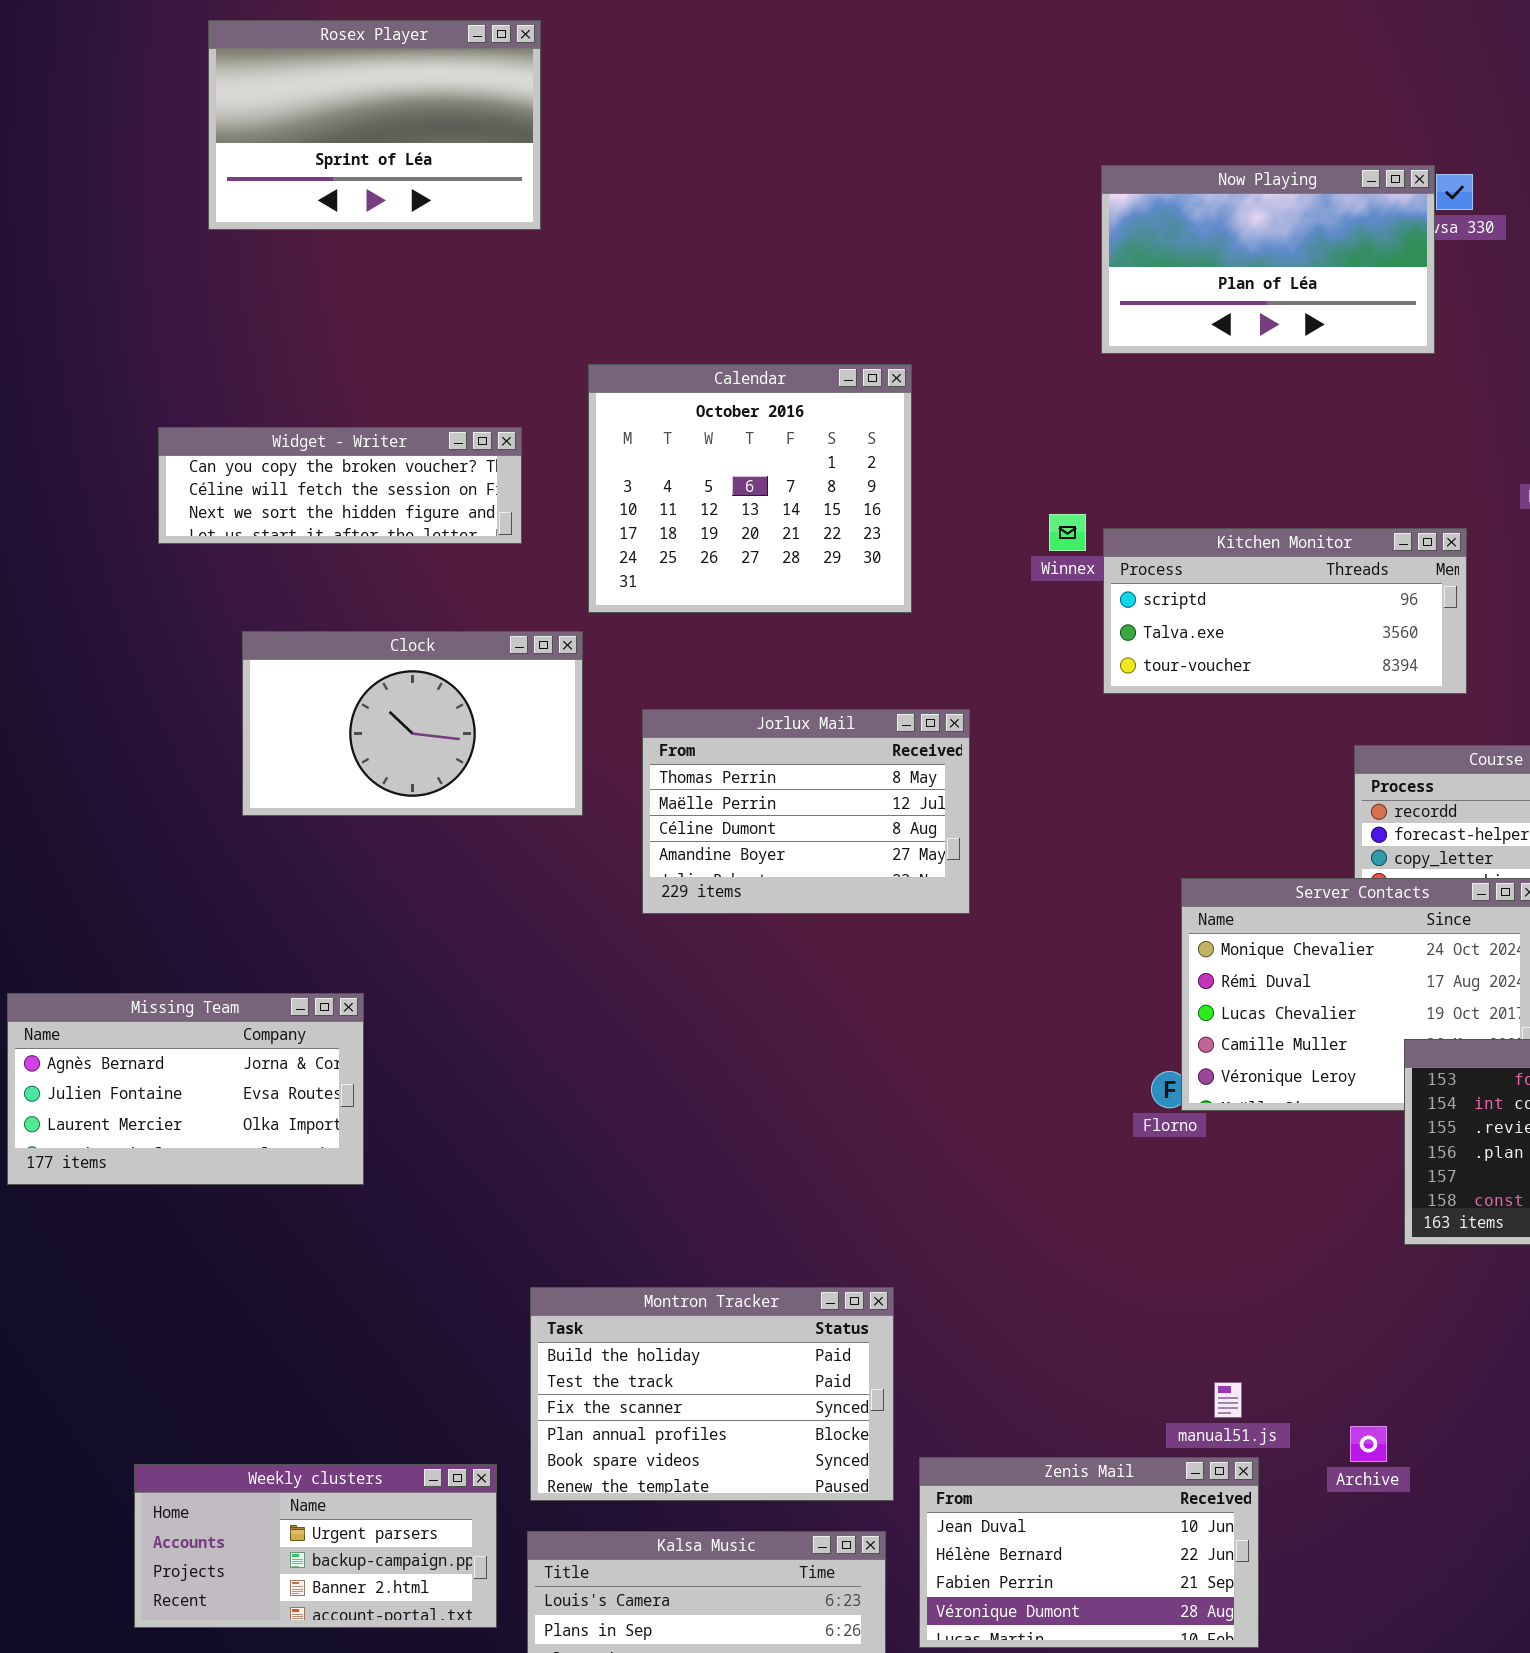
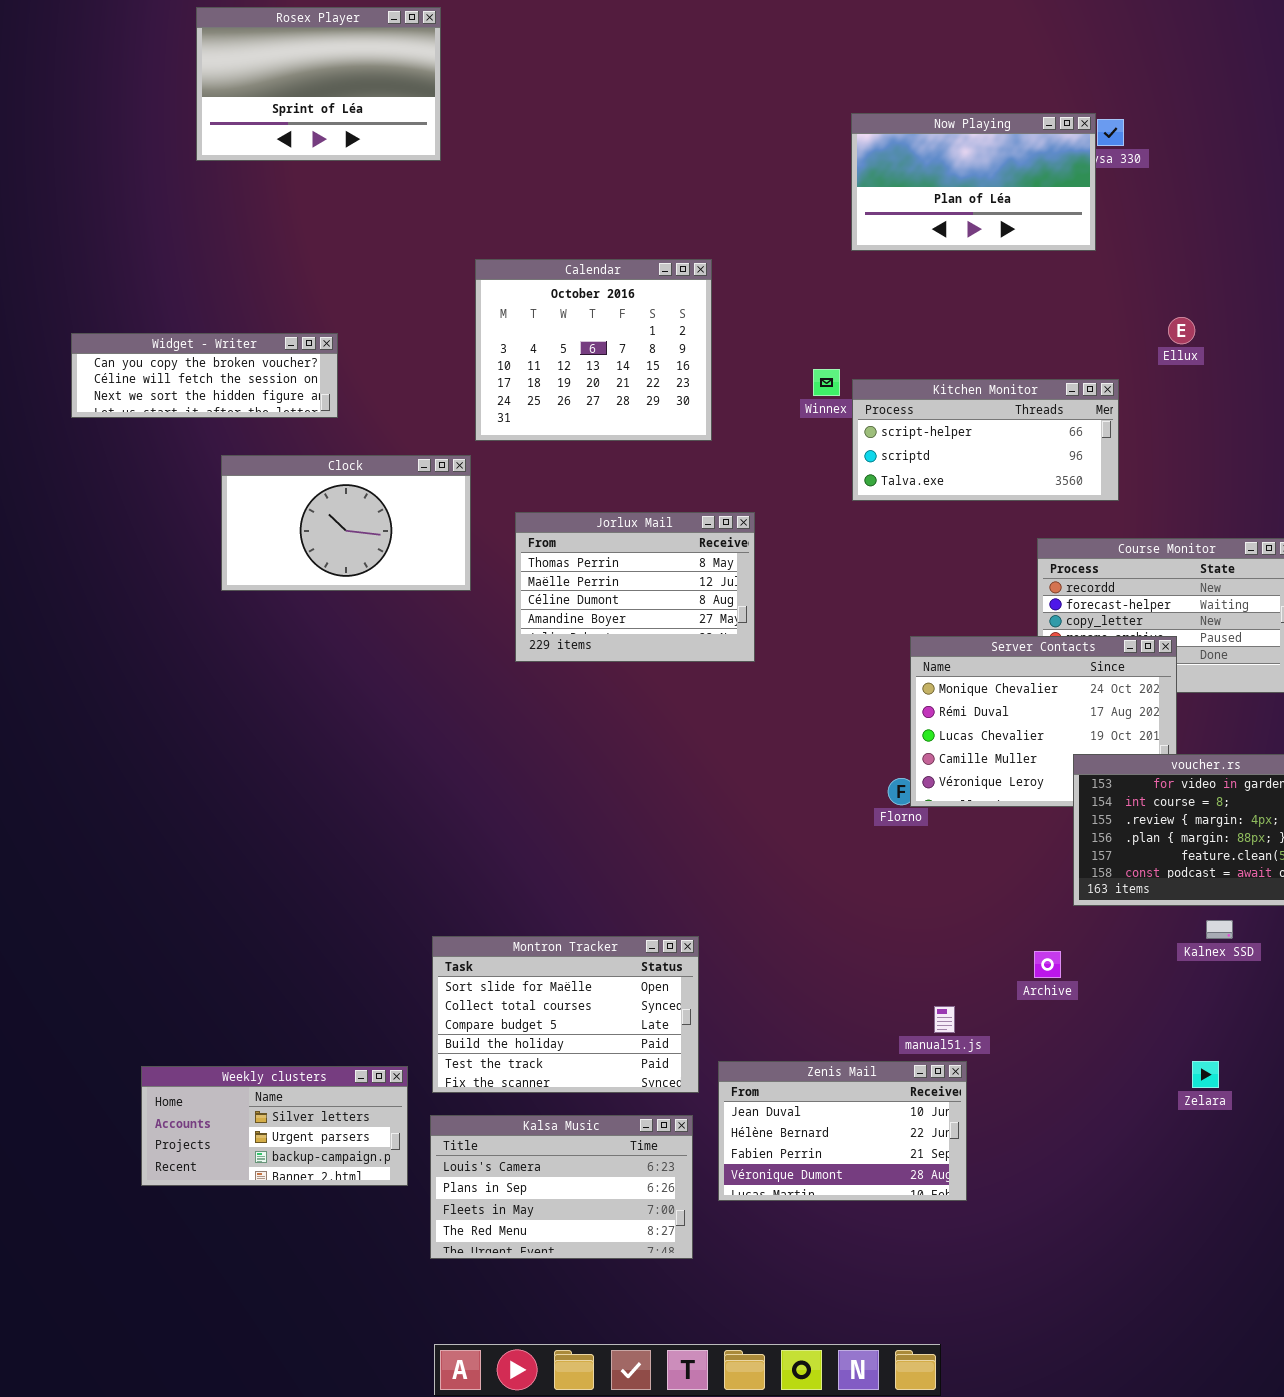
Widget - Writer: [158,427,522,544] -> [71,333,338,418], moved
Kitchen Monitor: [1103,528,1467,694] -> [852,379,1119,501], scrolled up 1 row
Missing Team: [7,993,364,1185] -> none, closed
Montron Tracker: [530,1287,894,1501] -> [432,936,699,1093], scrolled up 3 rows
Archive: [1350,1426,1387,1462] -> [1034,951,1061,978], moved
Weekly clusters: [134,1464,497,1628] -> [141,1066,408,1186], scrolled up 1 row

